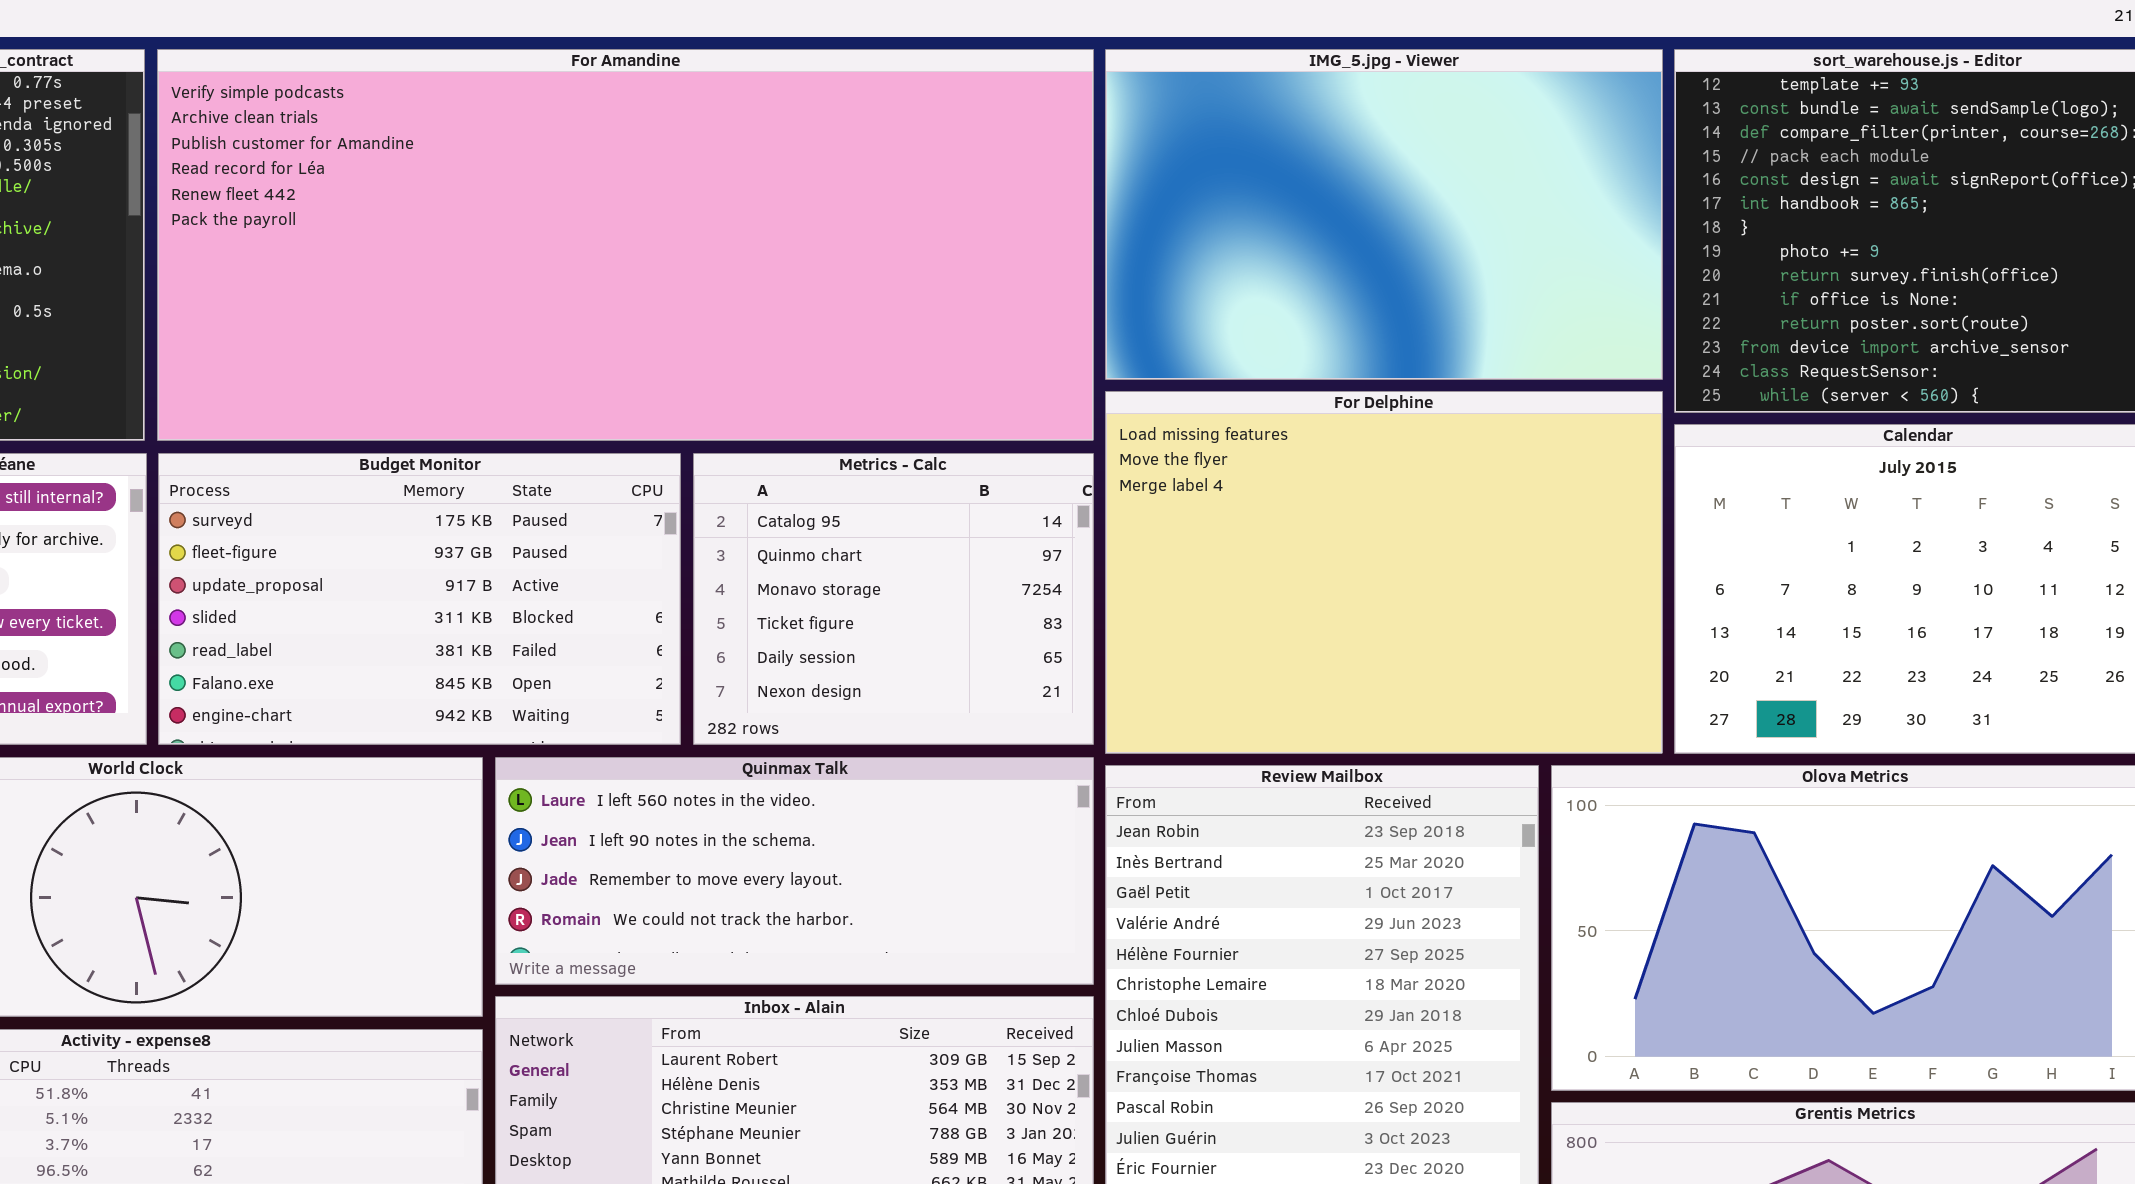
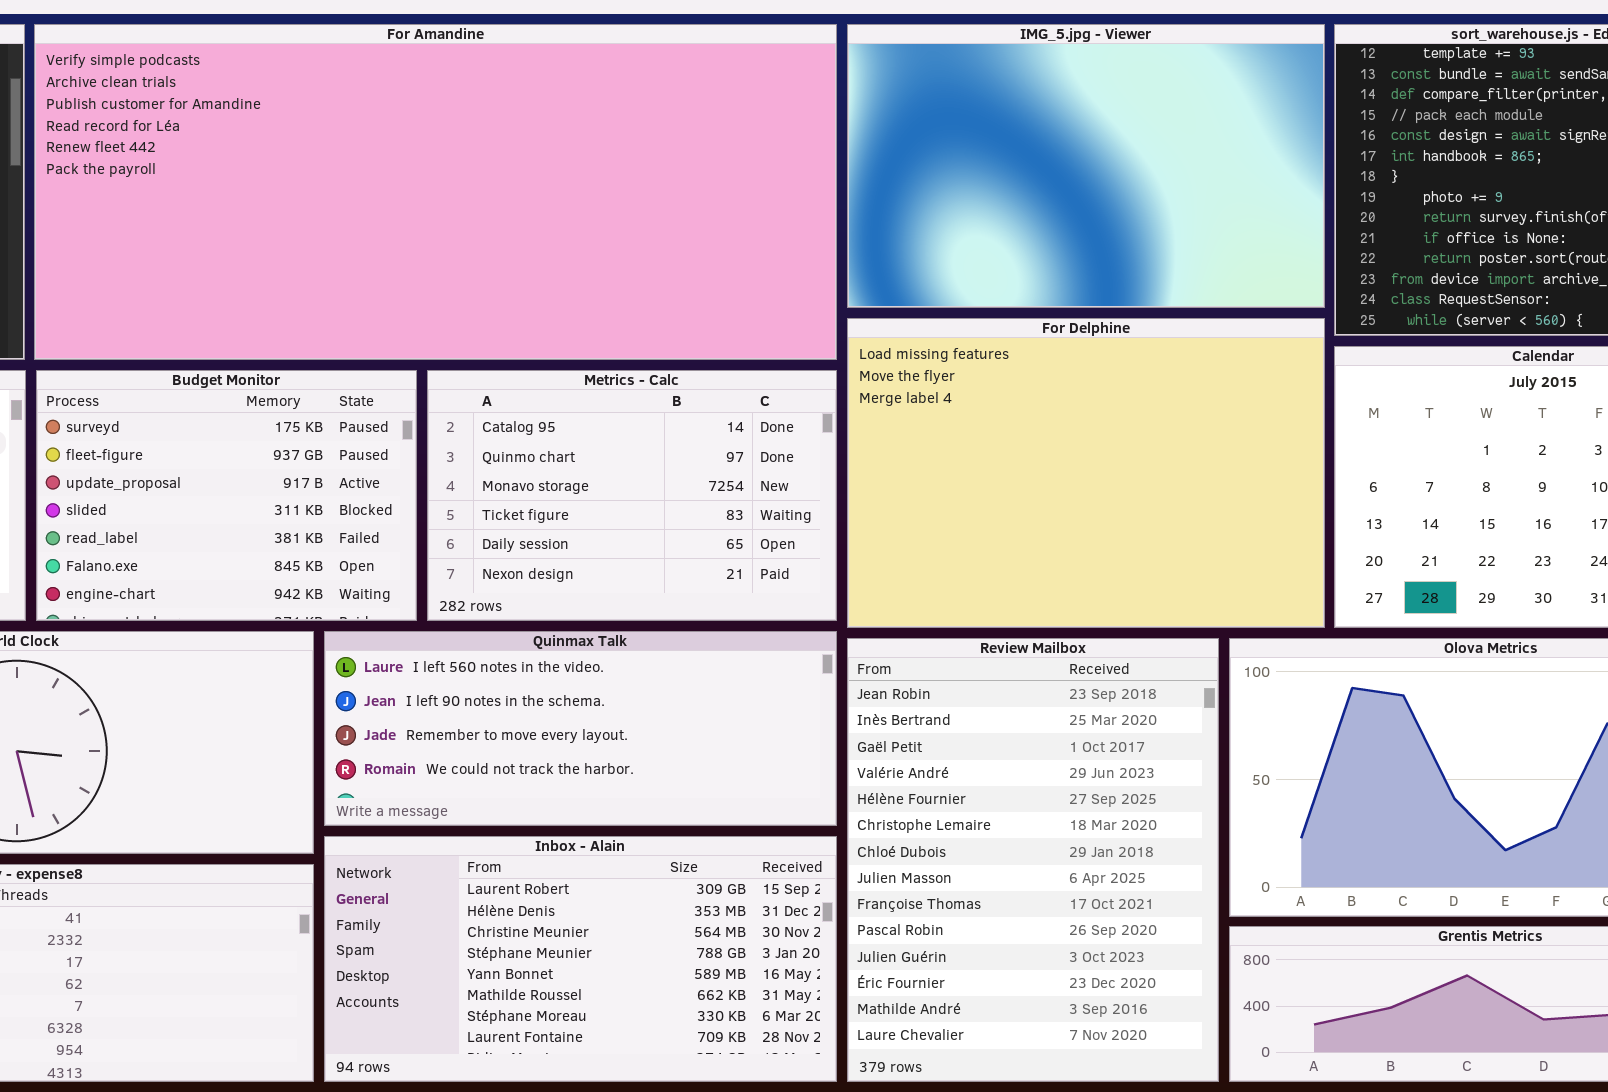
Budget Monitor: [158,453,681,745] -> [36,370,417,621], resized
Metrics - Calc: [693,453,1094,745] -> [427,370,837,621], resized

